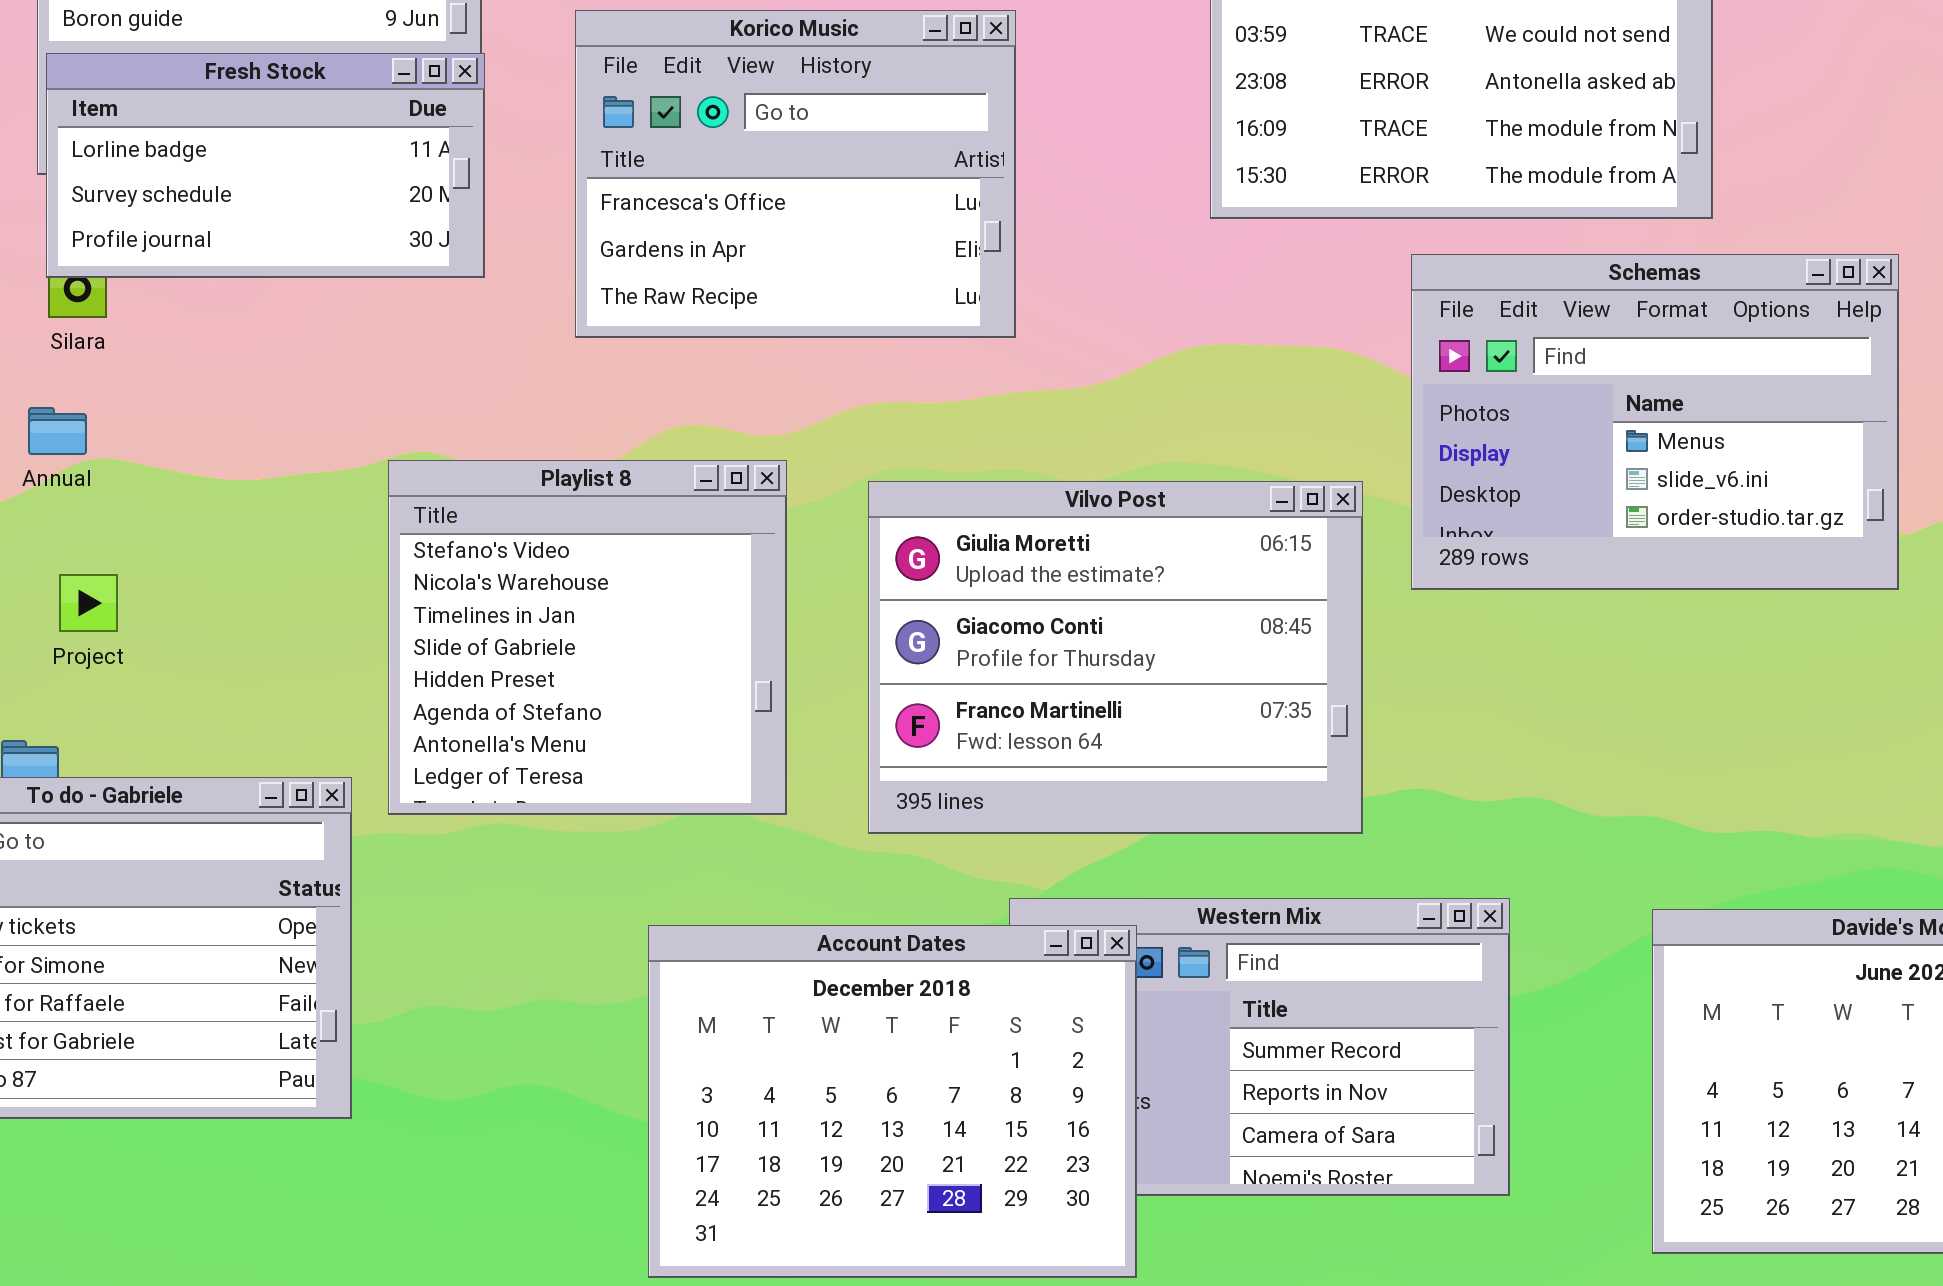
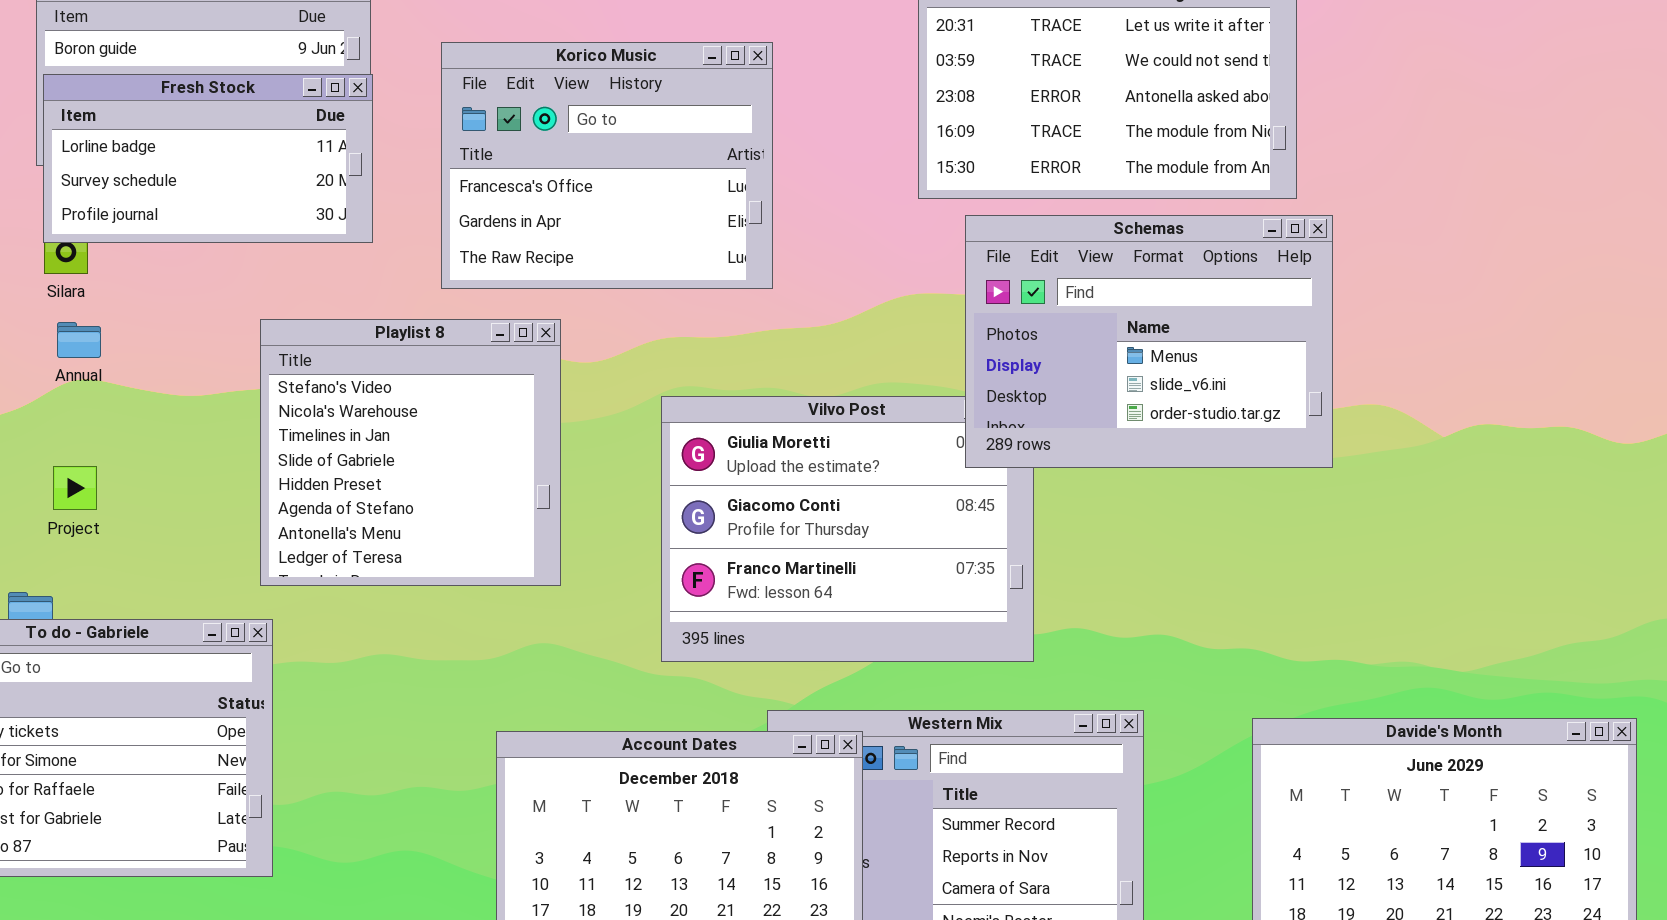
Schemas: [1411,254,1899,590] -> [965,215,1333,468], moved
Annual: [28,407,87,455] -> [57,322,101,358], moved
Playlist 8: [388,460,787,815] -> [260,319,561,586], moved

